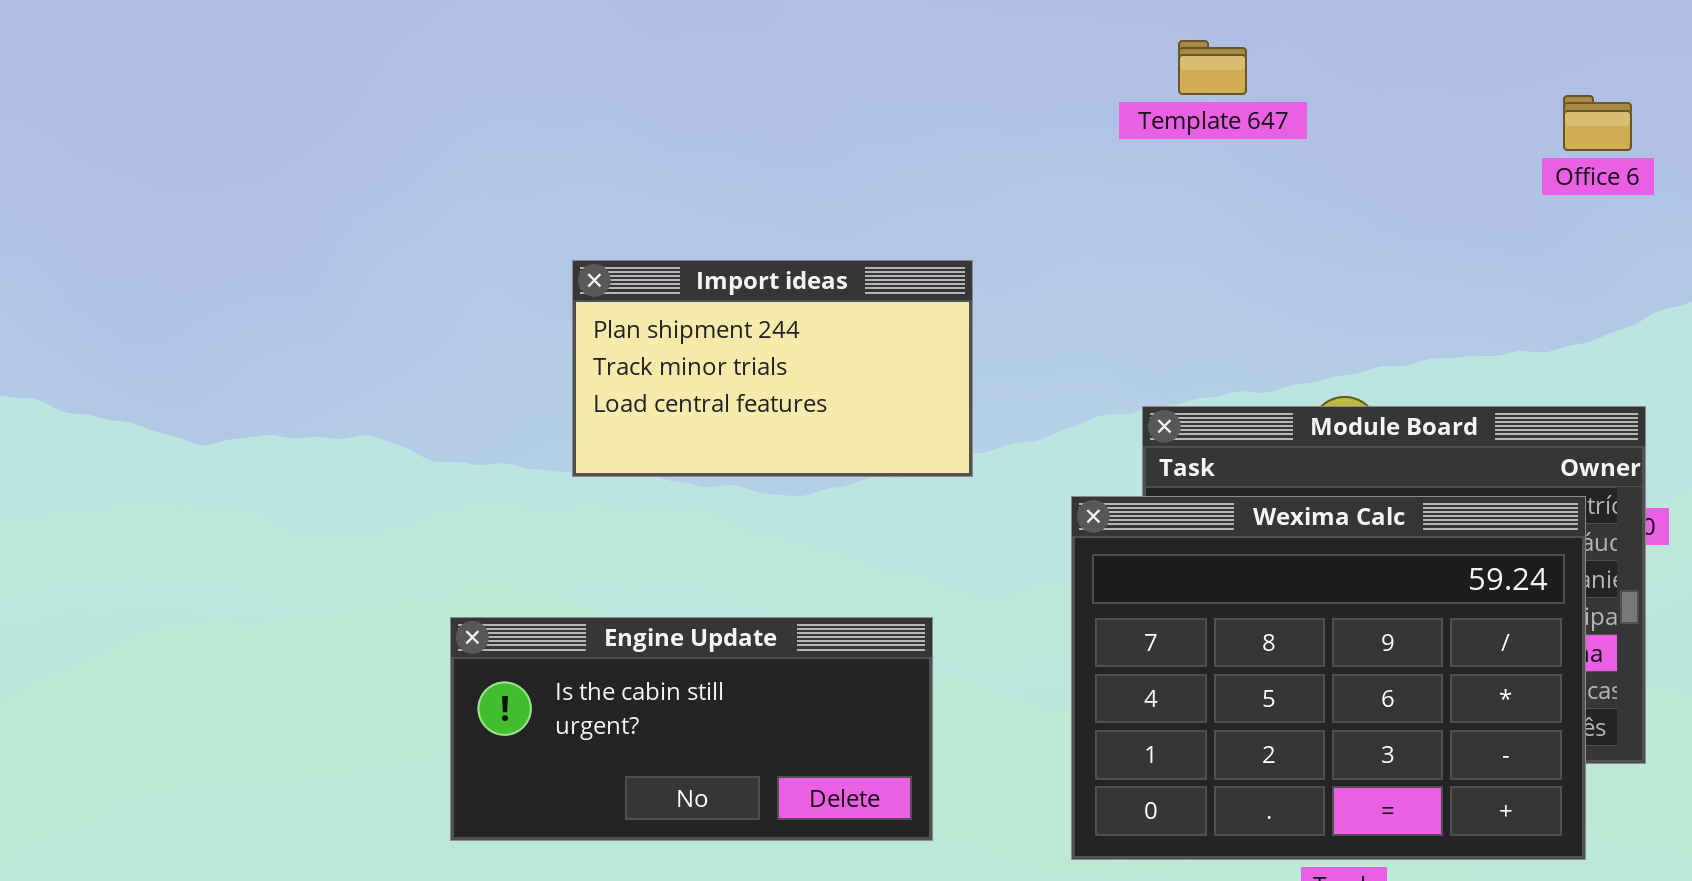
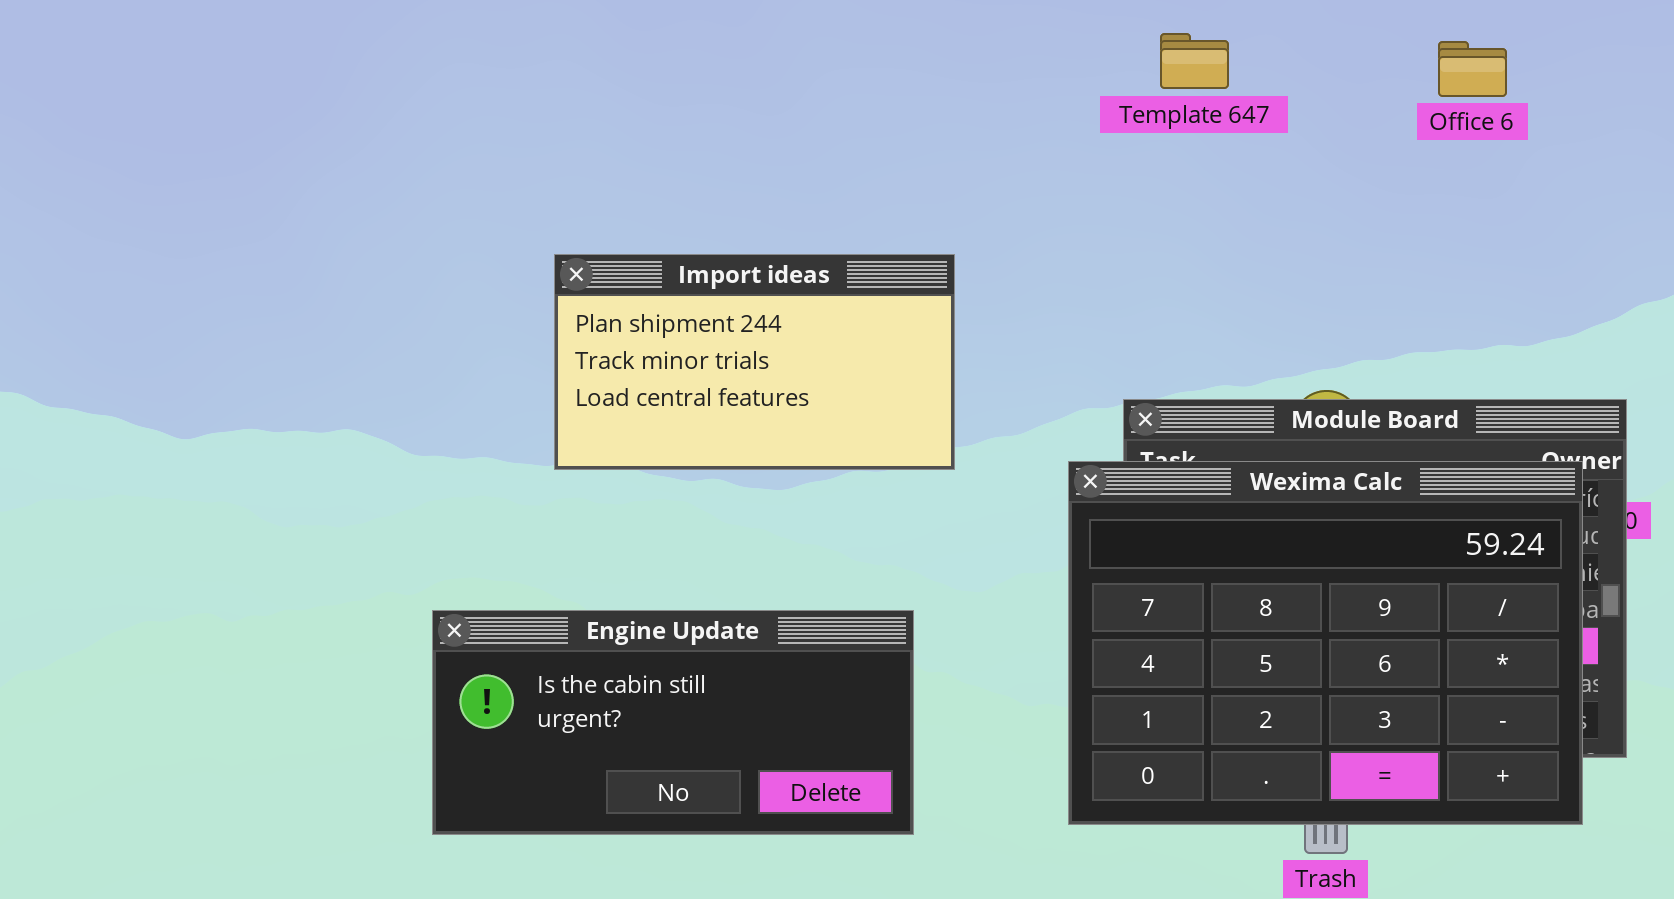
Office 6: [1563,95,1632,151] -> [1438,41,1507,97], moved
Wexima Calc: [1071,496,1586,860] -> [1068,461,1583,825], moved

